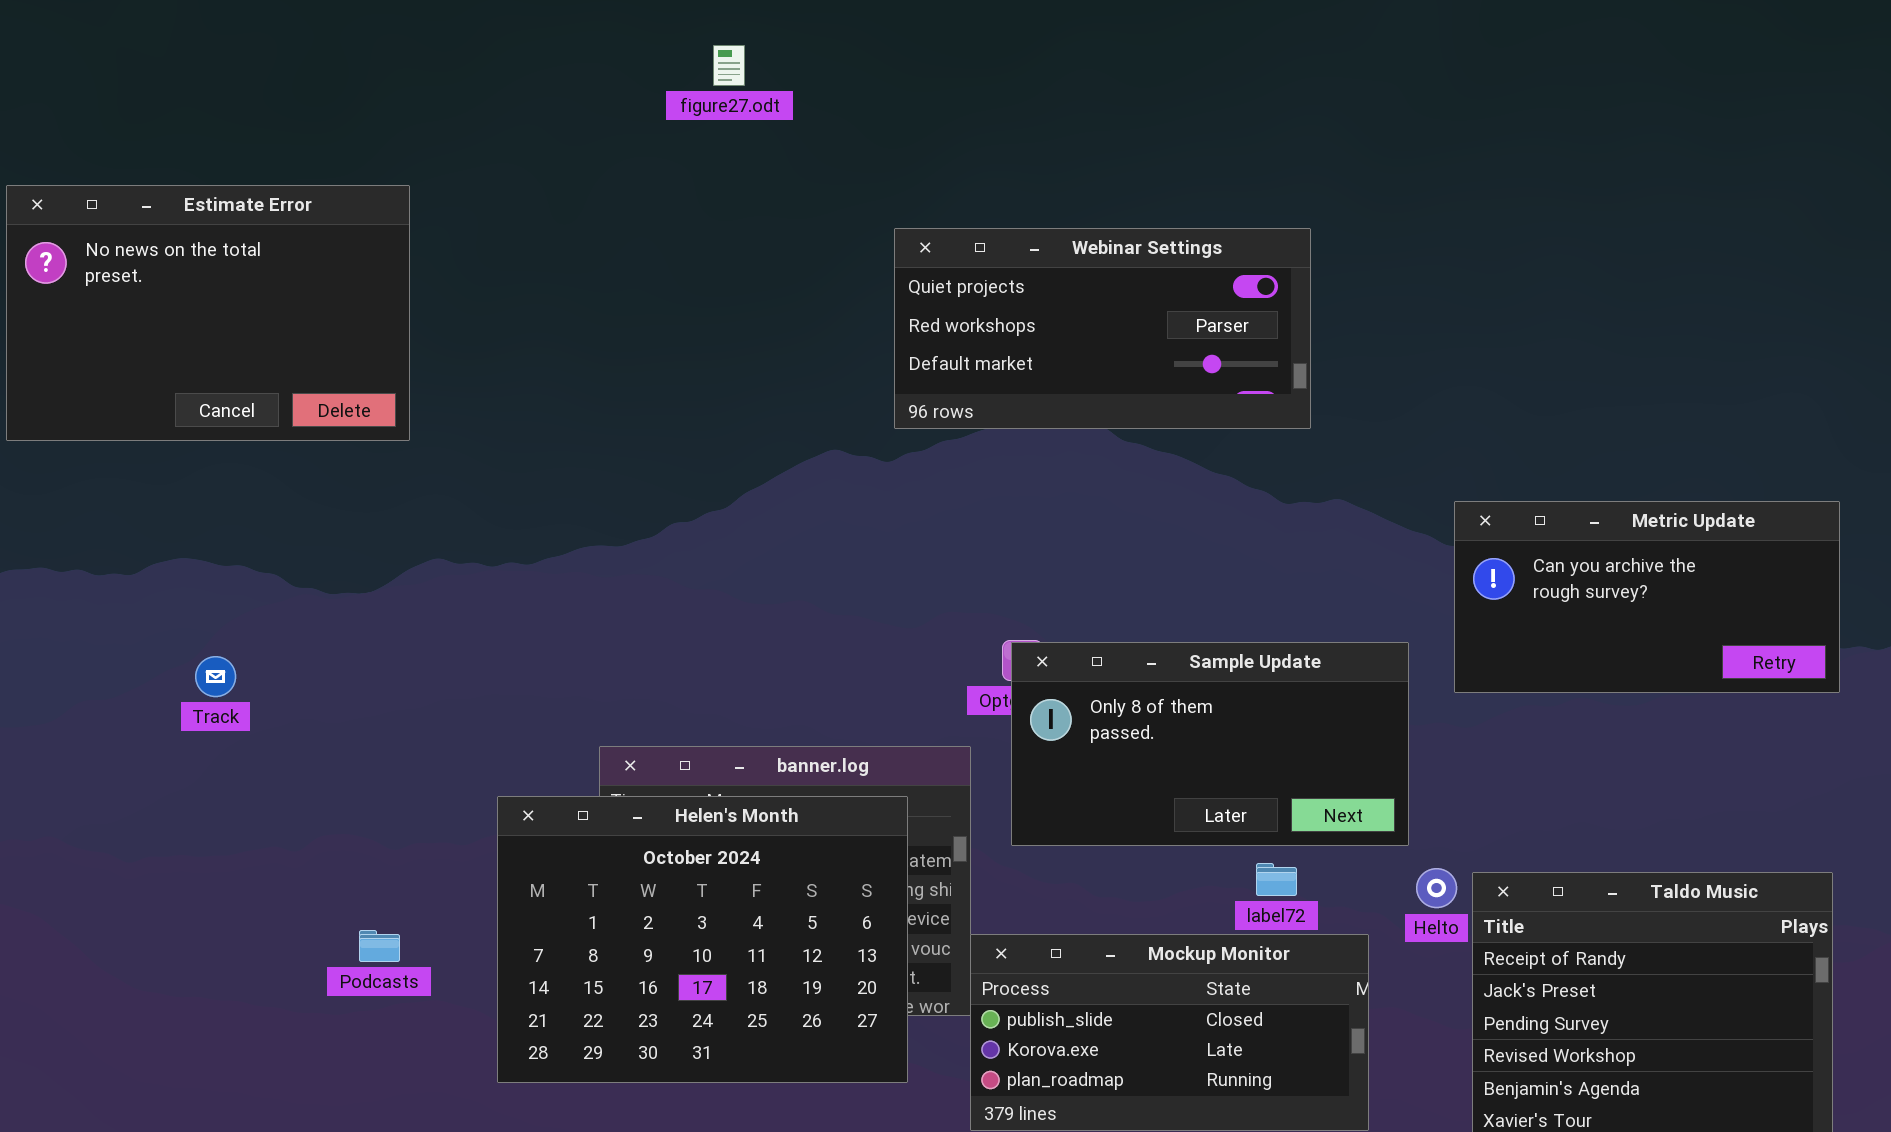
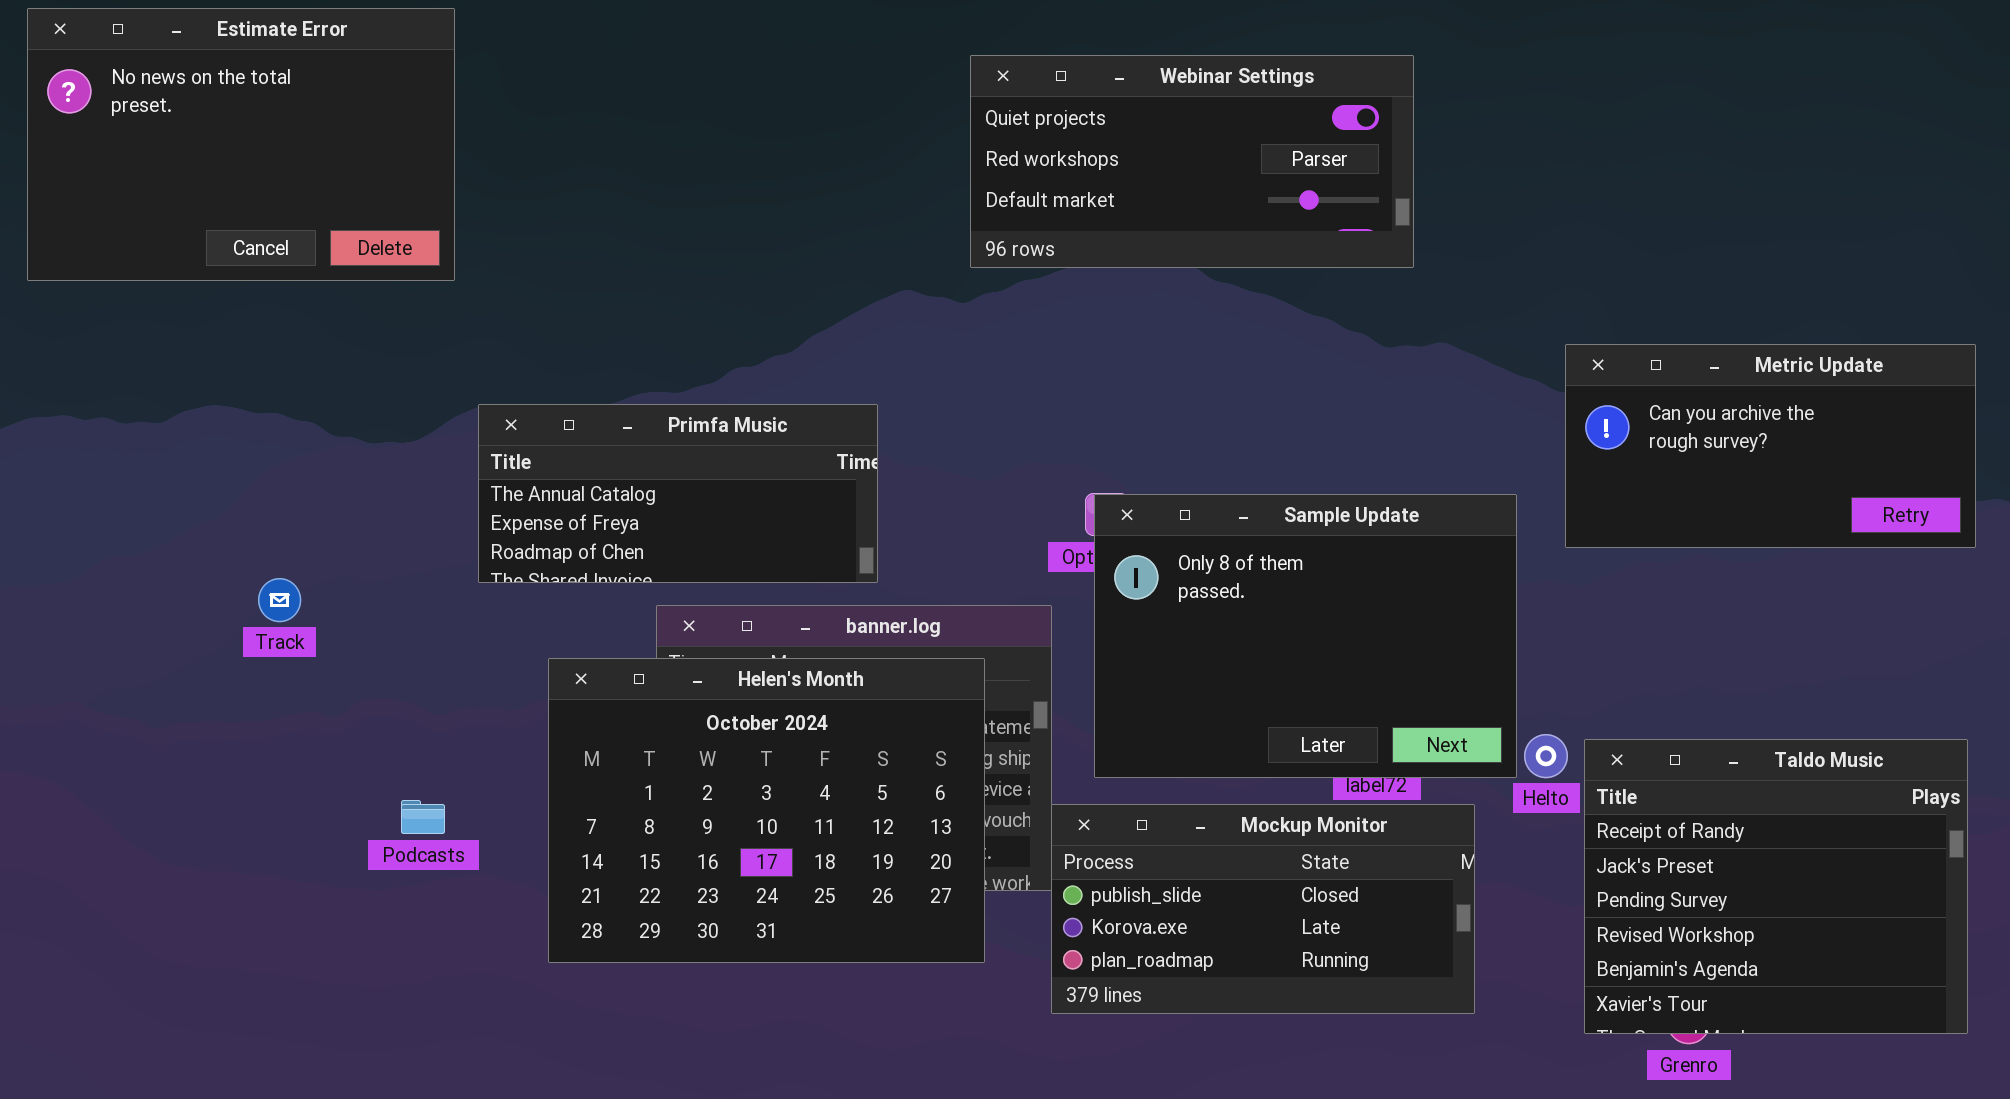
Primfa Music: none -> [478,404,878,583], opened
Sample Update: [1011,642,1409,846] -> [1094,494,1517,778], resized
Track: [195,656,236,697] -> [258,578,301,622], moved

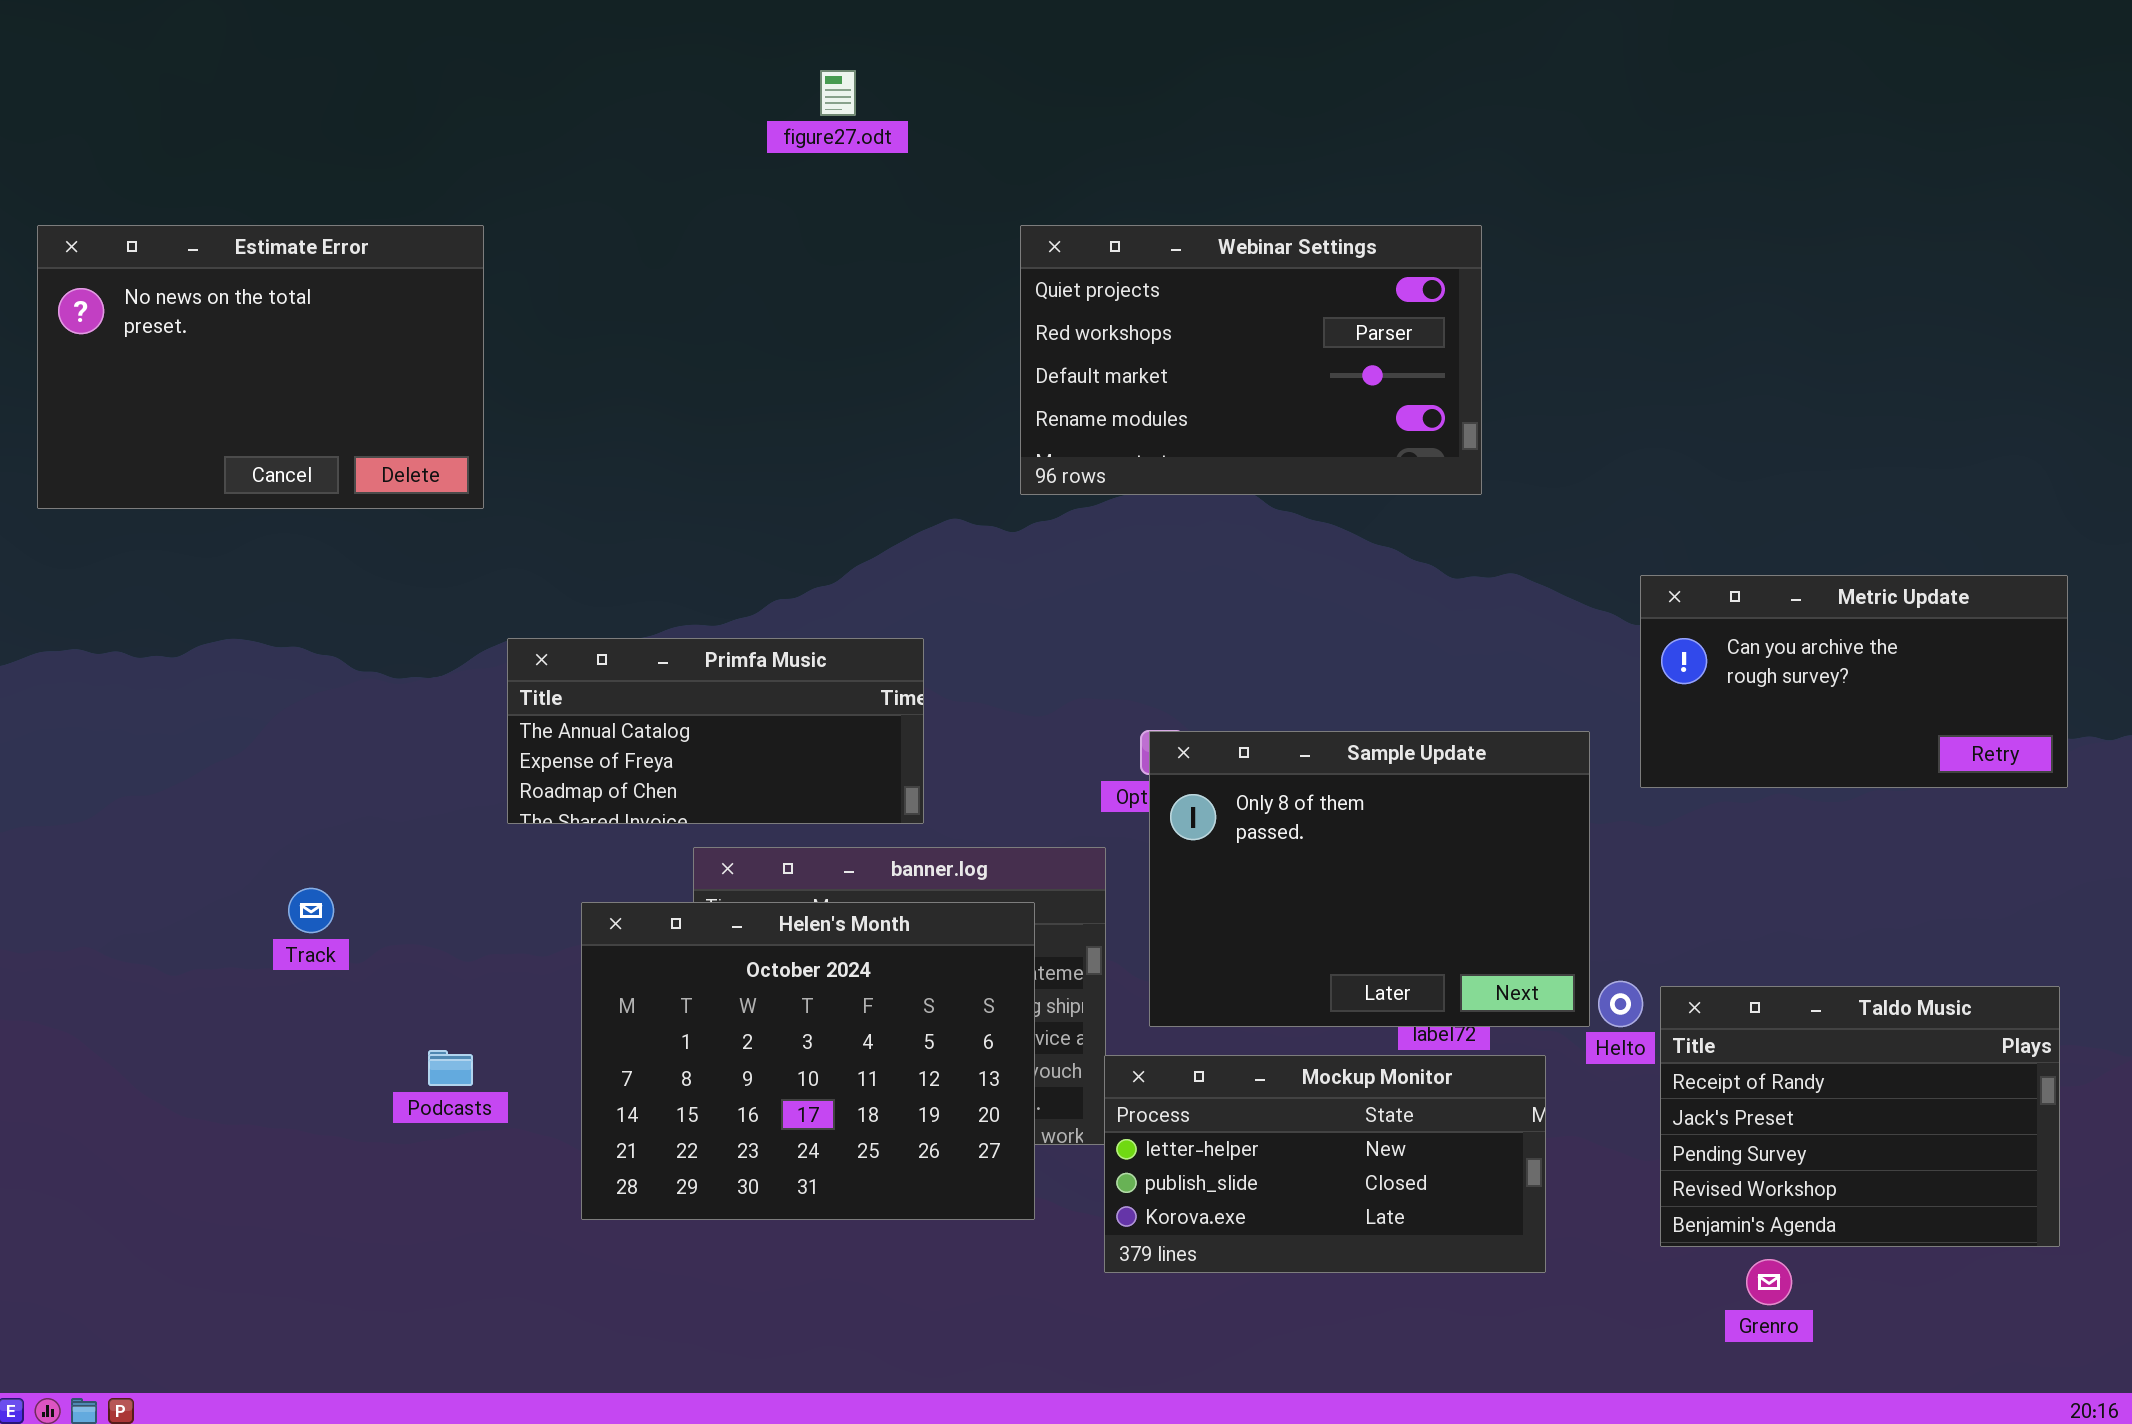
Webinar Settings: [970,55,1414,268] -> [1020,225,1482,495], resized
Track: [258,578,301,622] -> [288,888,334,933], moved
Taldo Music: [1584,739,1968,1034] -> [1660,986,2060,1247], resized
Mockup Monitor: [1051,804,1475,1014] -> [1104,1055,1546,1273], scrolled up 1 row

